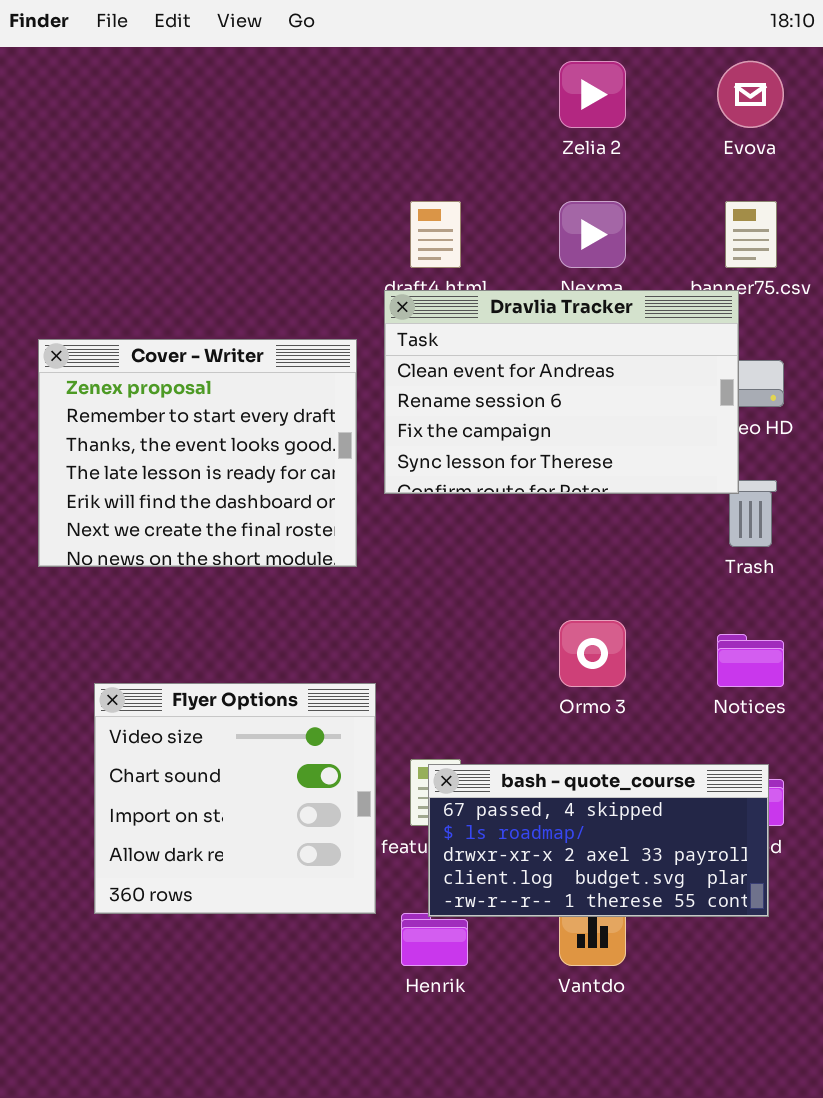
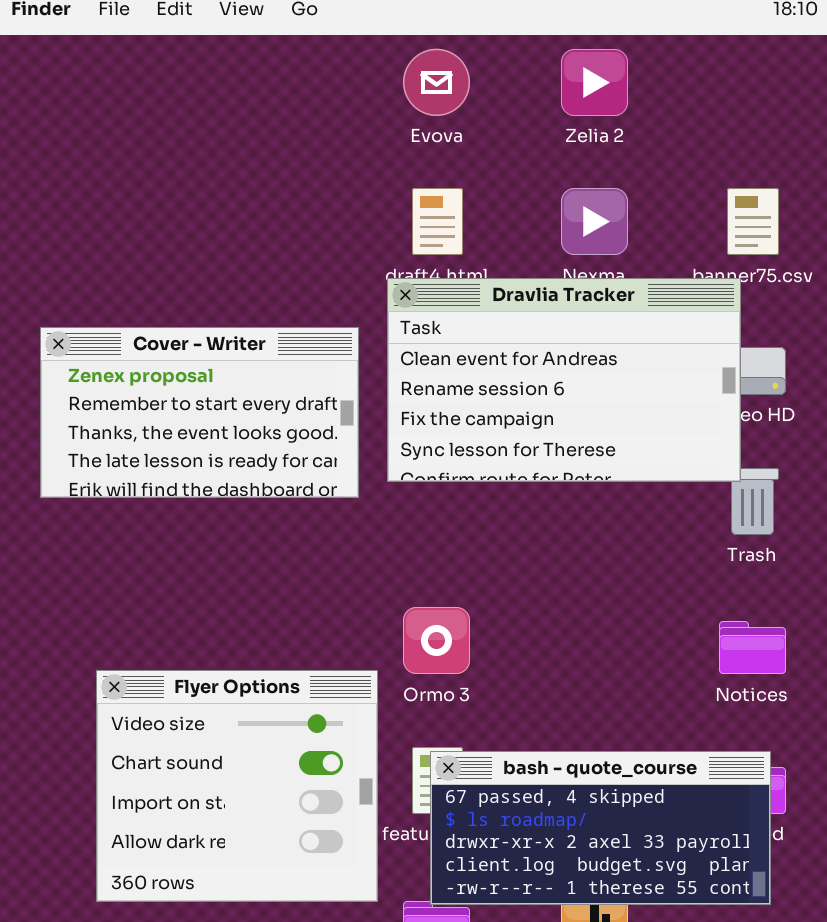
Evova: [717,61,784,128] -> [403,49,470,116], moved
Cover - Writer: [38,339,357,567] -> [40,327,359,498], resized
Ormo 3: [559,620,626,687] -> [403,607,470,674], moved

